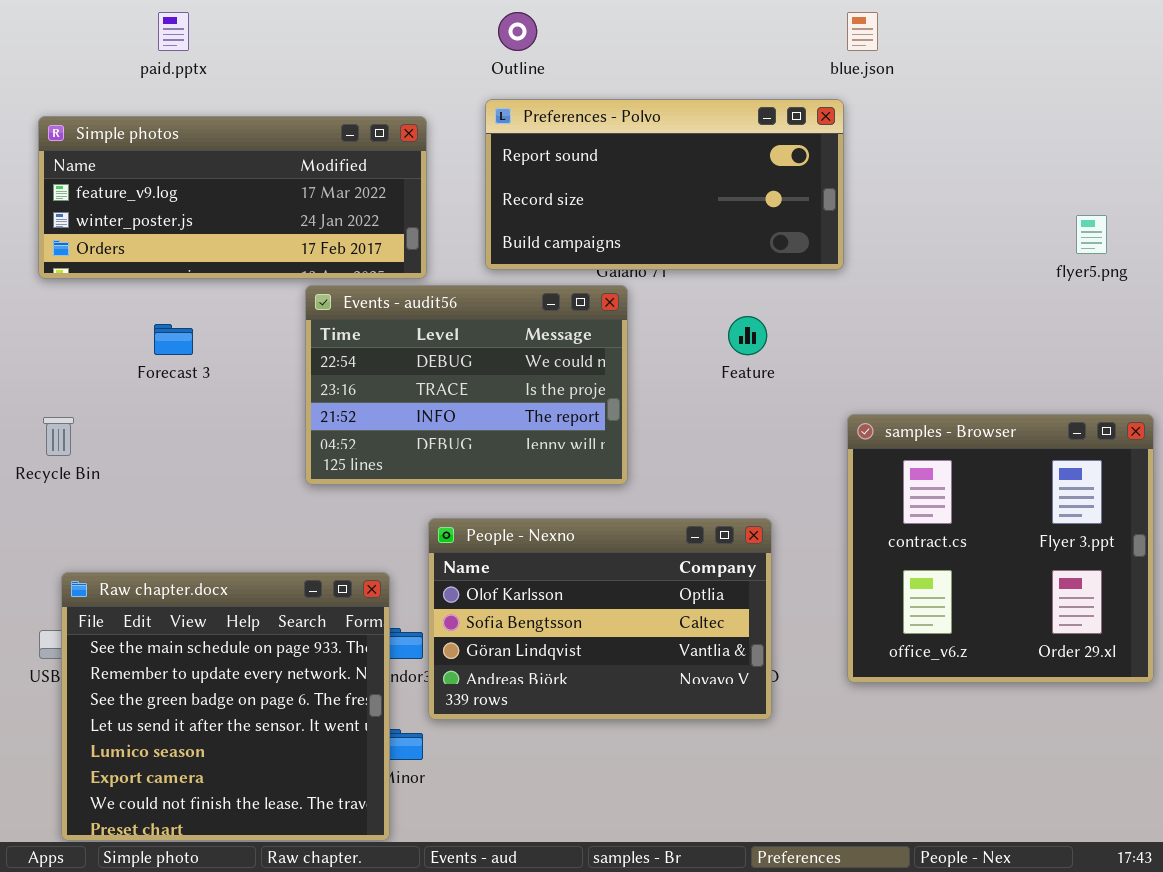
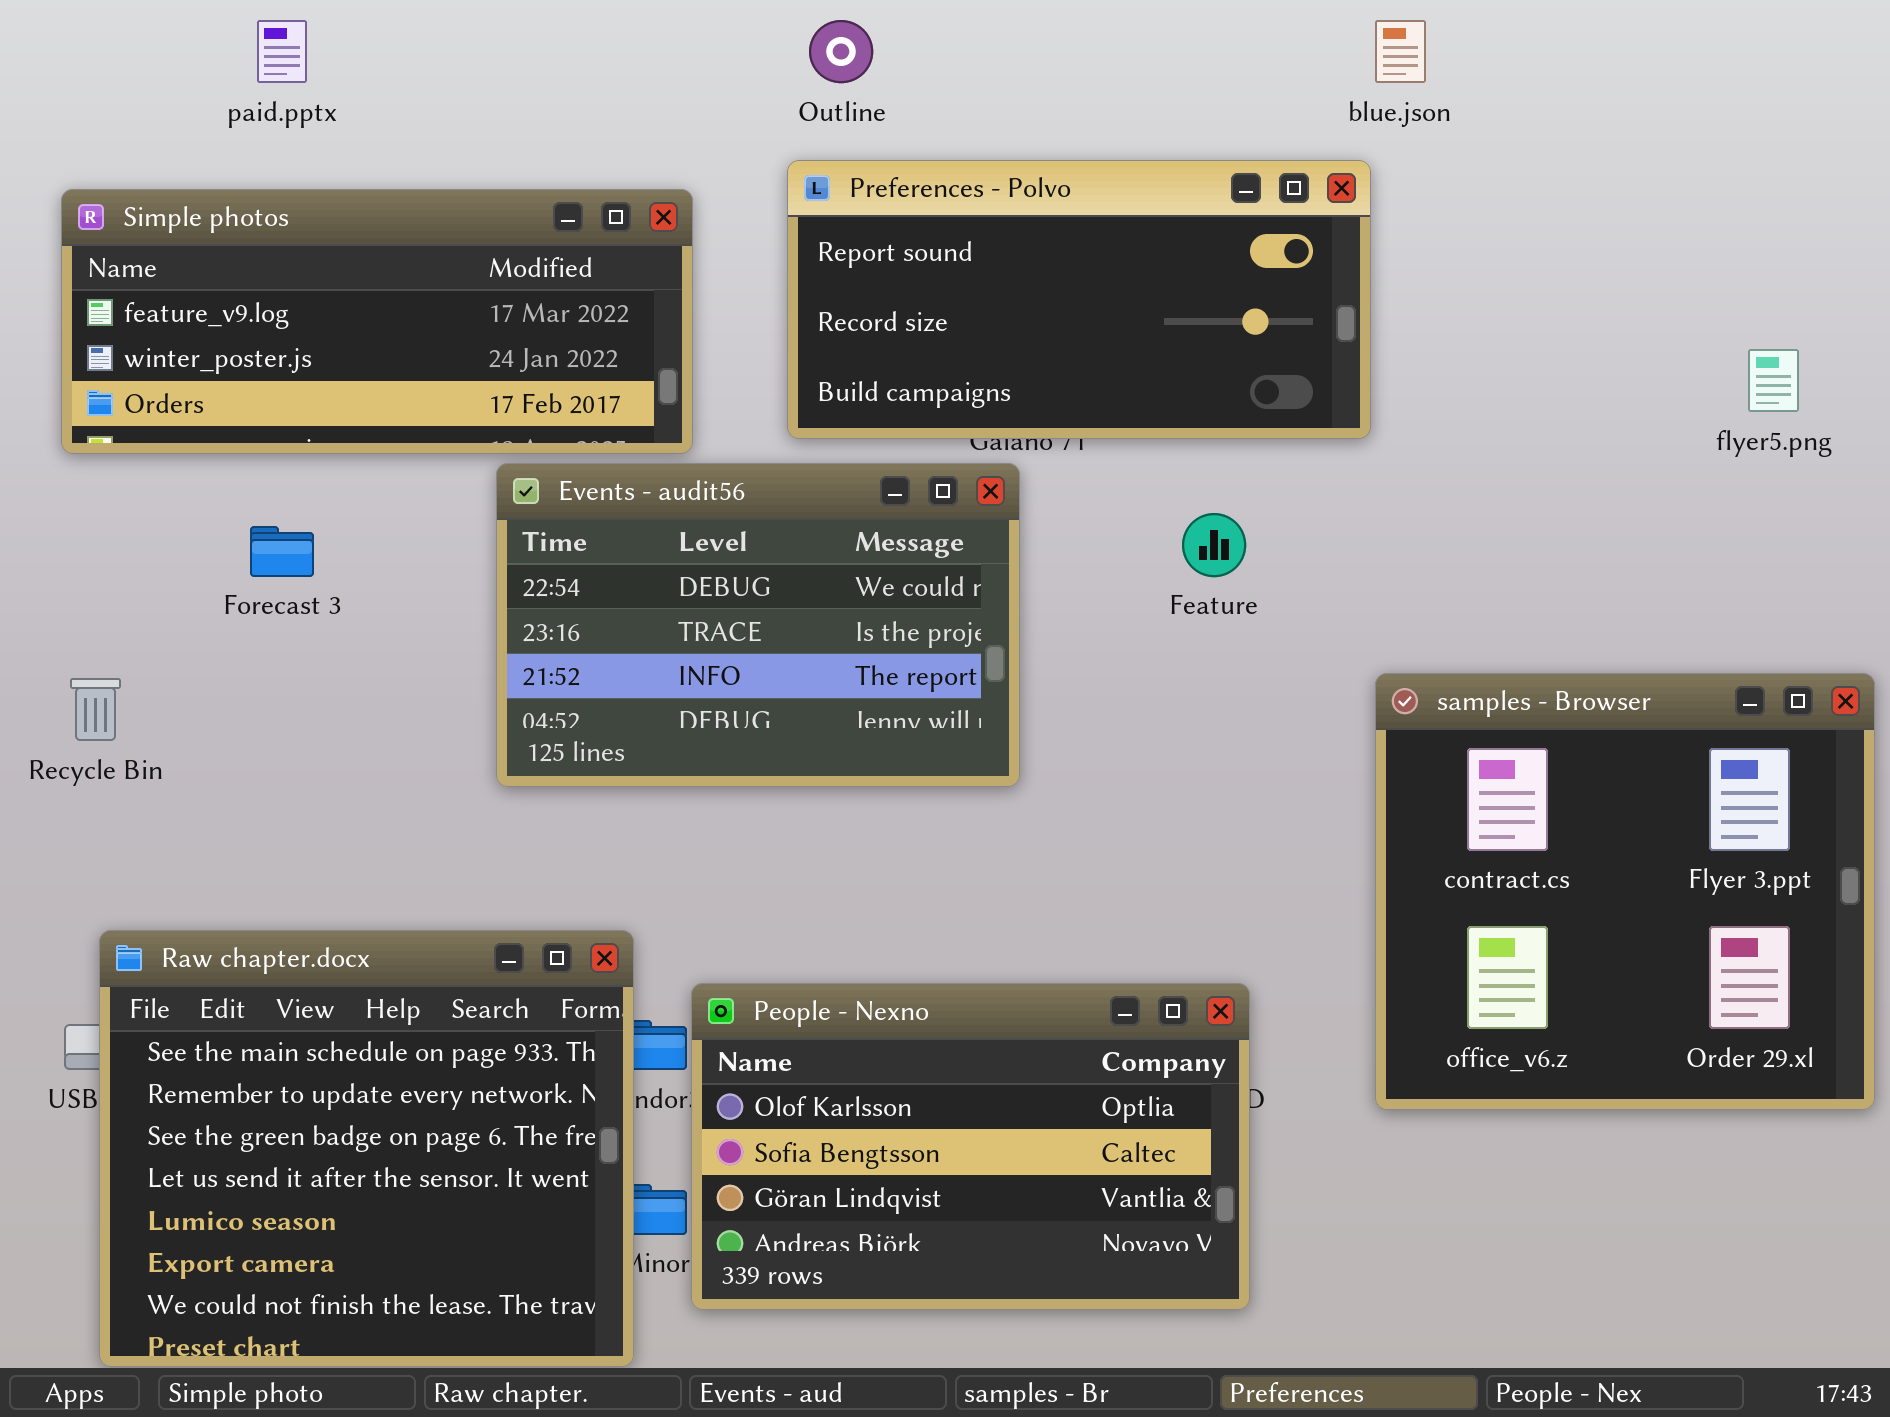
People - Nexno: [428,518,772,720] -> [691,983,1250,1310], moved

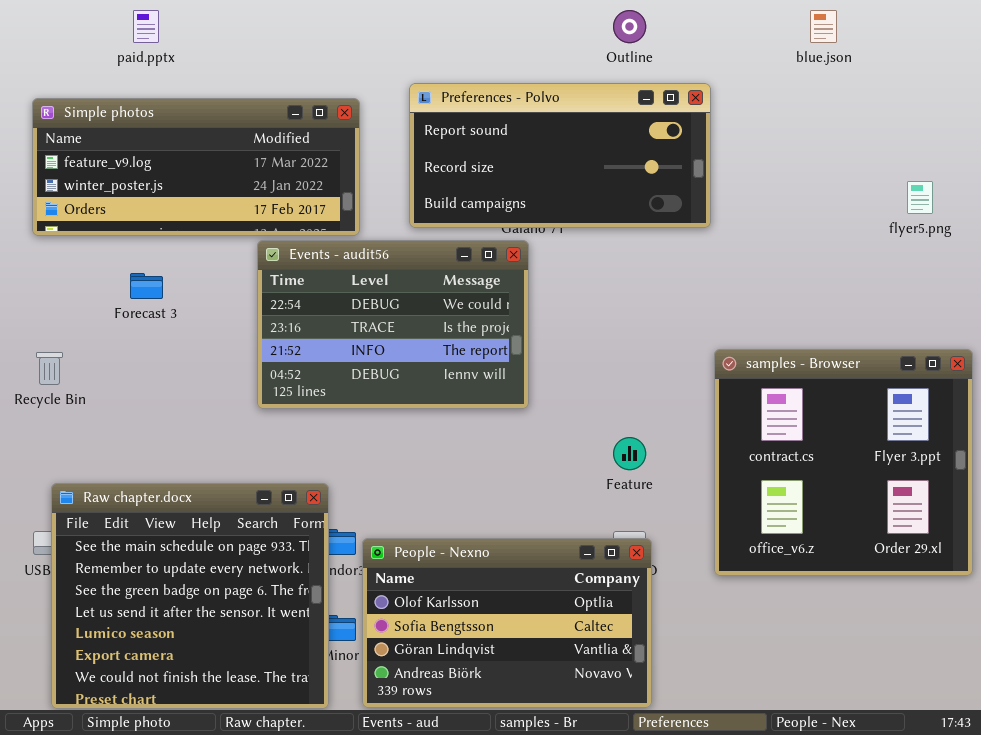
Outline: [809,20,873,83] -> [613,10,646,43], moved
blue.json: [1375,20,1426,83] -> [810,10,837,43], moved
Feature: [1182,513,1246,577] -> [613,437,646,470], moved
People - Nexno: [691,983,1250,1310] -> [362,538,652,708], moved

